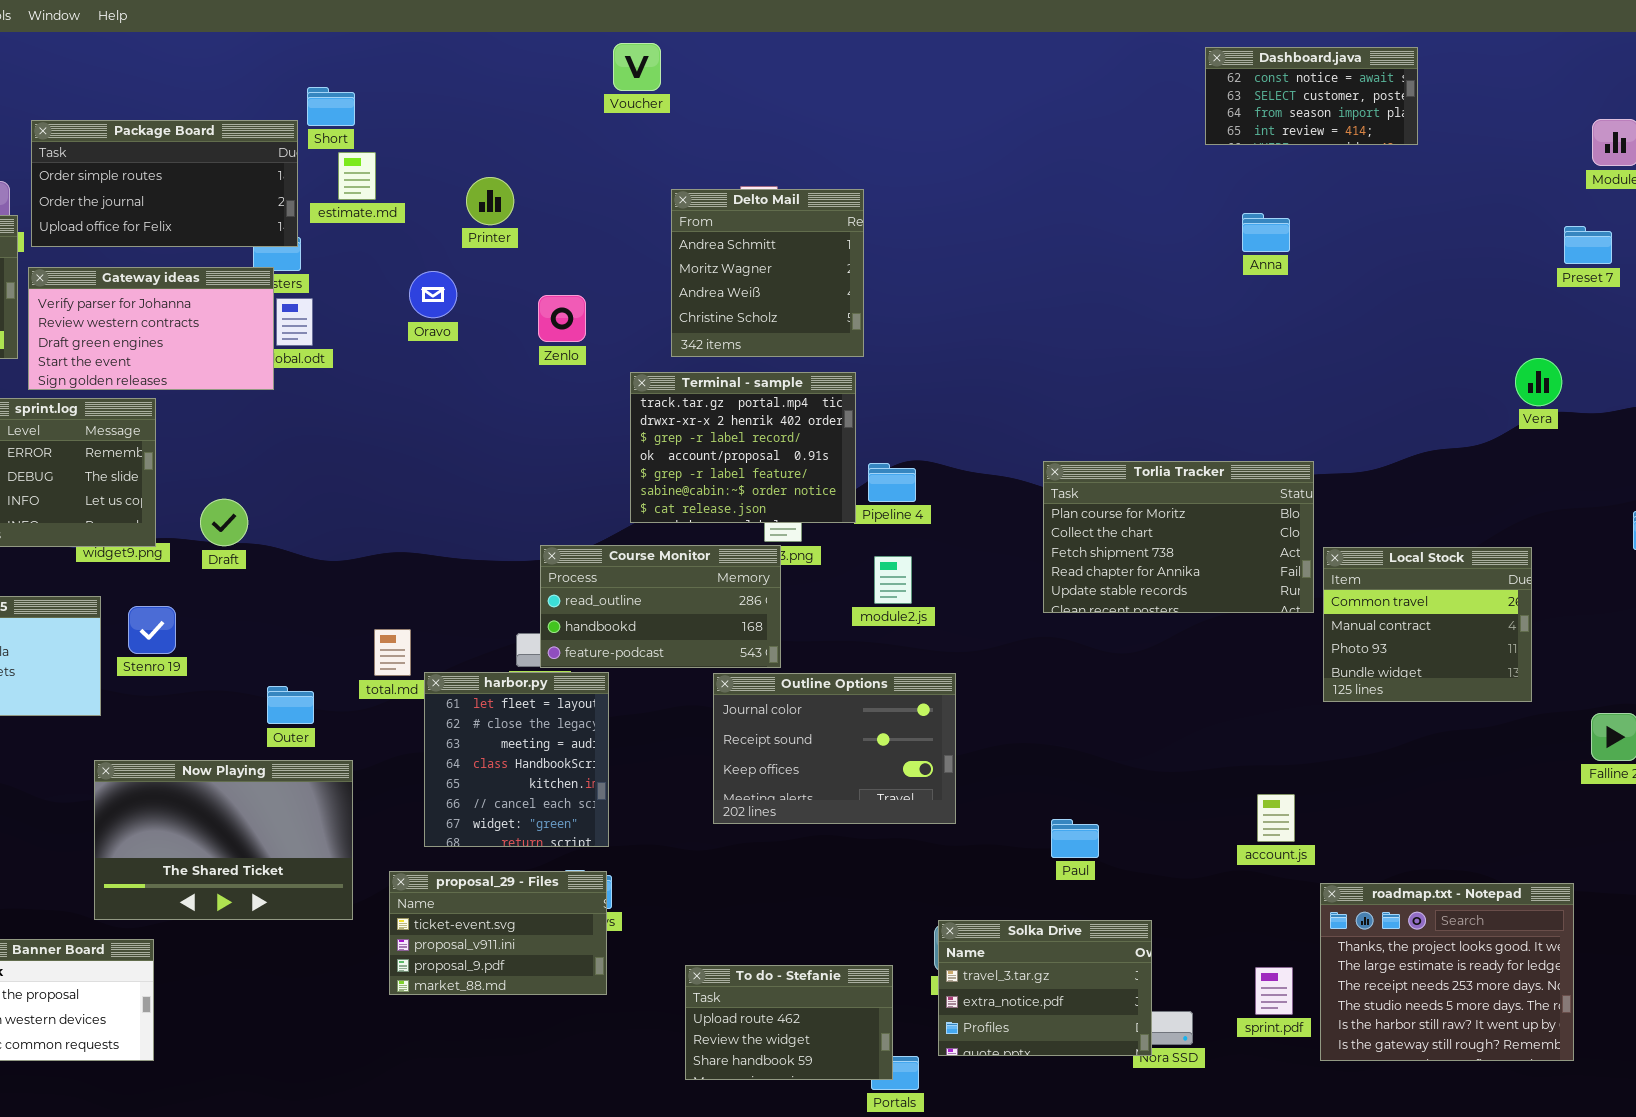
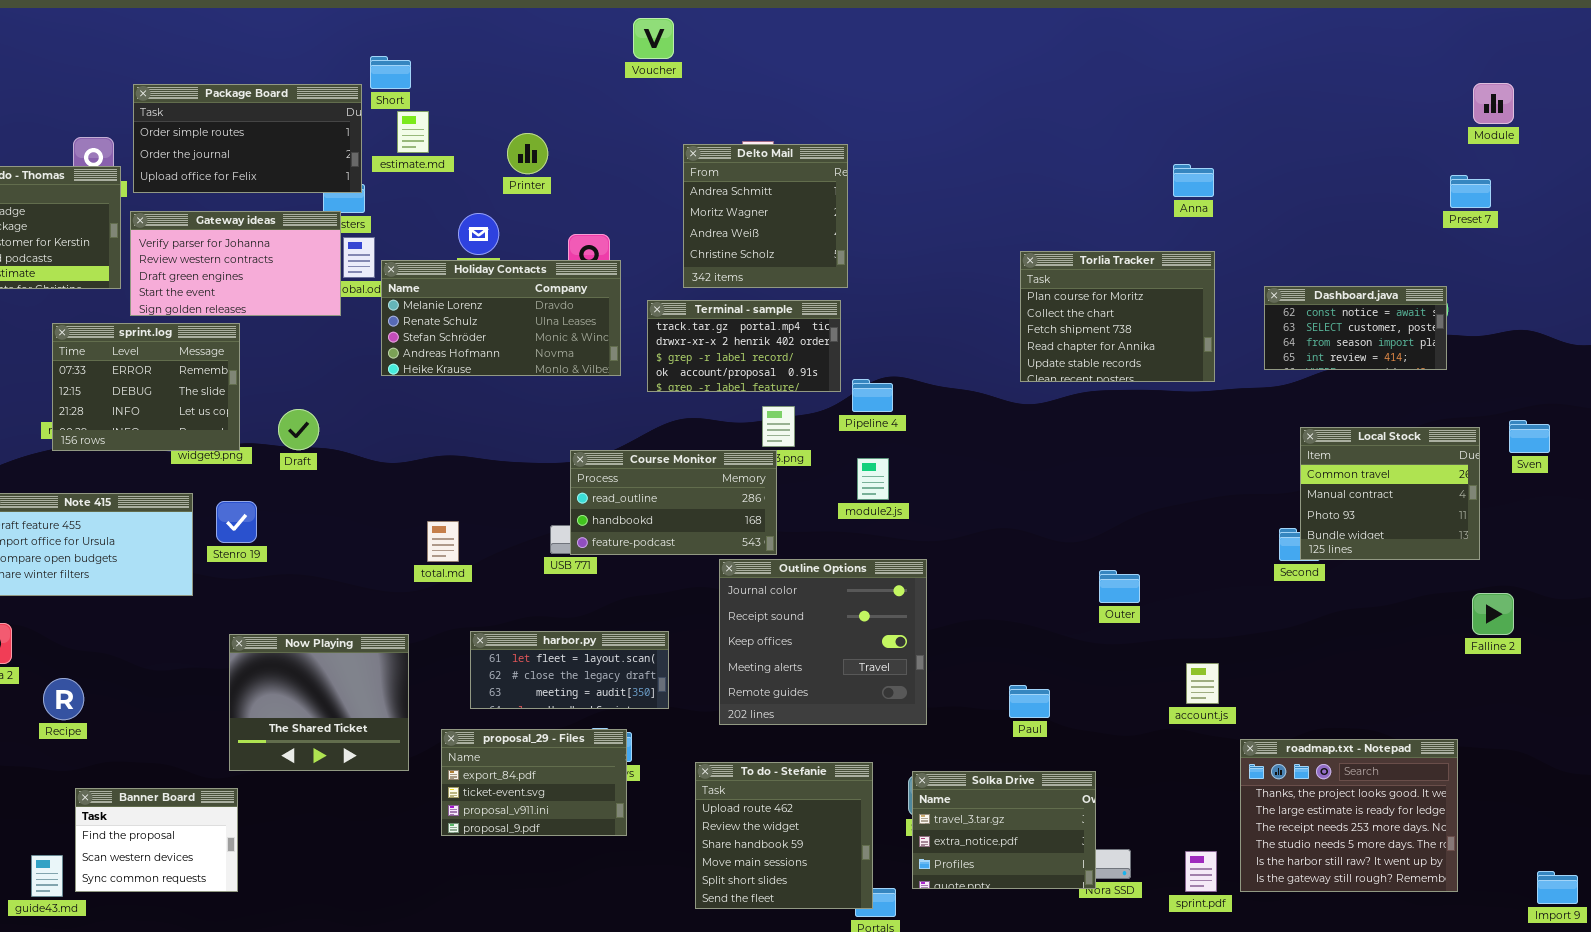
Dashboard.java: [1205,47,1418,145] -> [1264,286,1447,370], moved
Holiday Contacts: none -> [381,260,621,376], opened
Terminal - sample: [630,372,856,523] -> [647,300,841,392], resized
Torlia Tracker: [1043,461,1314,613] -> [1020,251,1215,382], moved, resized
Local Stock: [1323,547,1532,702] -> [1300,427,1480,560], moved
harbor.py: [424,672,609,847] -> [470,631,669,709], resized
Outline Options: [713,673,956,824] -> [719,559,927,725], resized
Outer: [267,686,314,724] -> [1099,570,1140,603], moved
Now Playing: [94,760,353,920] -> [229,634,409,771], resized
proposal_29 - Files: [389,871,607,995] -> [441,729,627,836], scrolled up 1 row
To do - Stefanie: [685,965,893,1080] -> [695,762,873,909], resized
sprint.pdf: [1255,967,1293,1015] -> [1185,851,1217,892], moved

